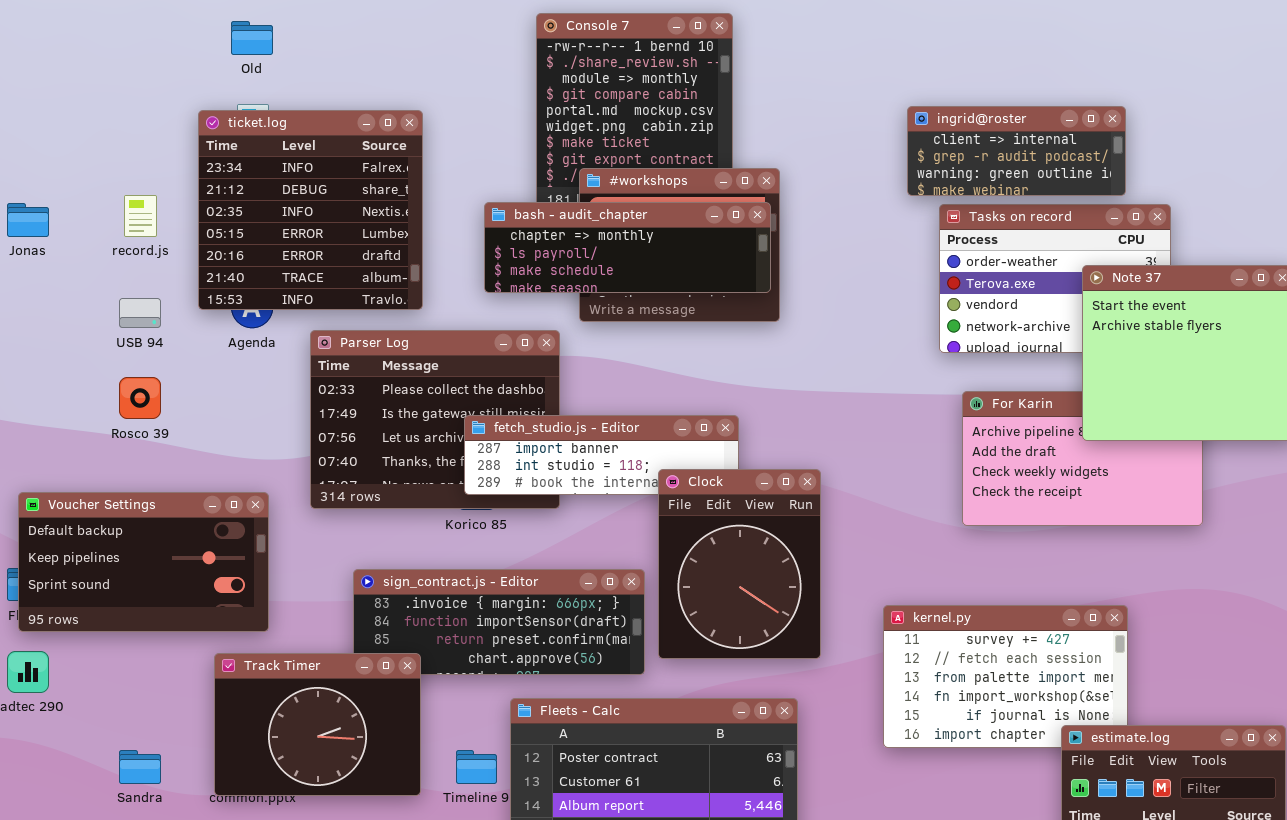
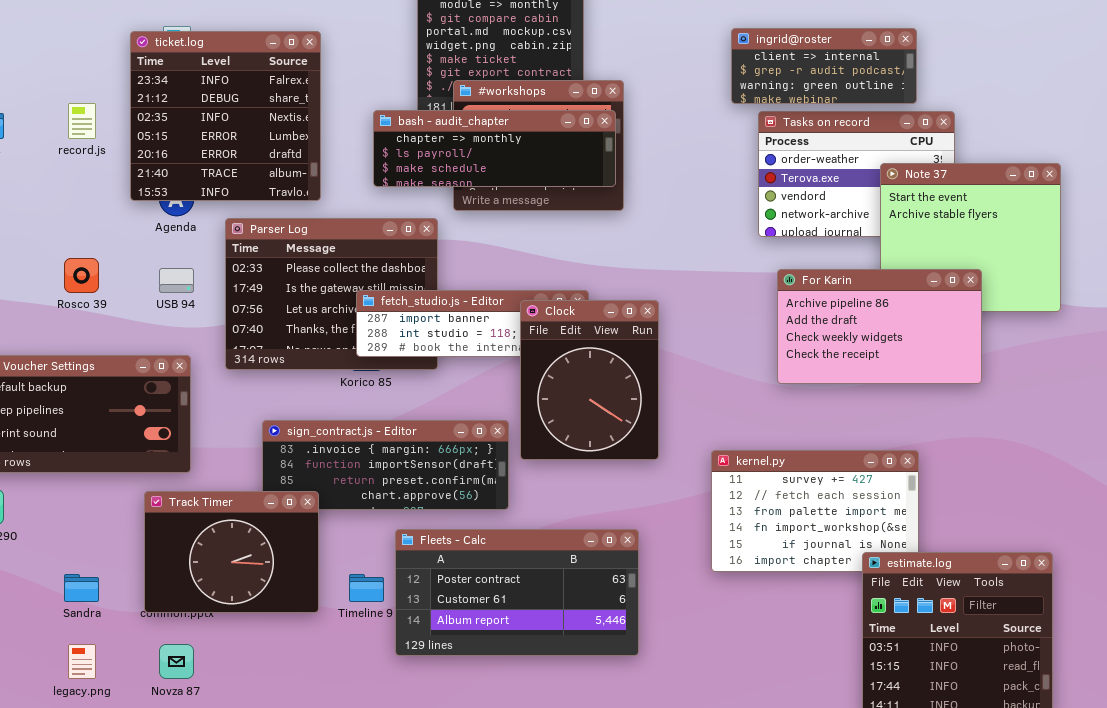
USB 94: [119,298,161,328] -> [159,268,194,293], moved
For Karin: [962,391,1203,526] -> [777,269,982,384], raised
Clock: [658,469,821,659] -> [520,300,659,460], moved

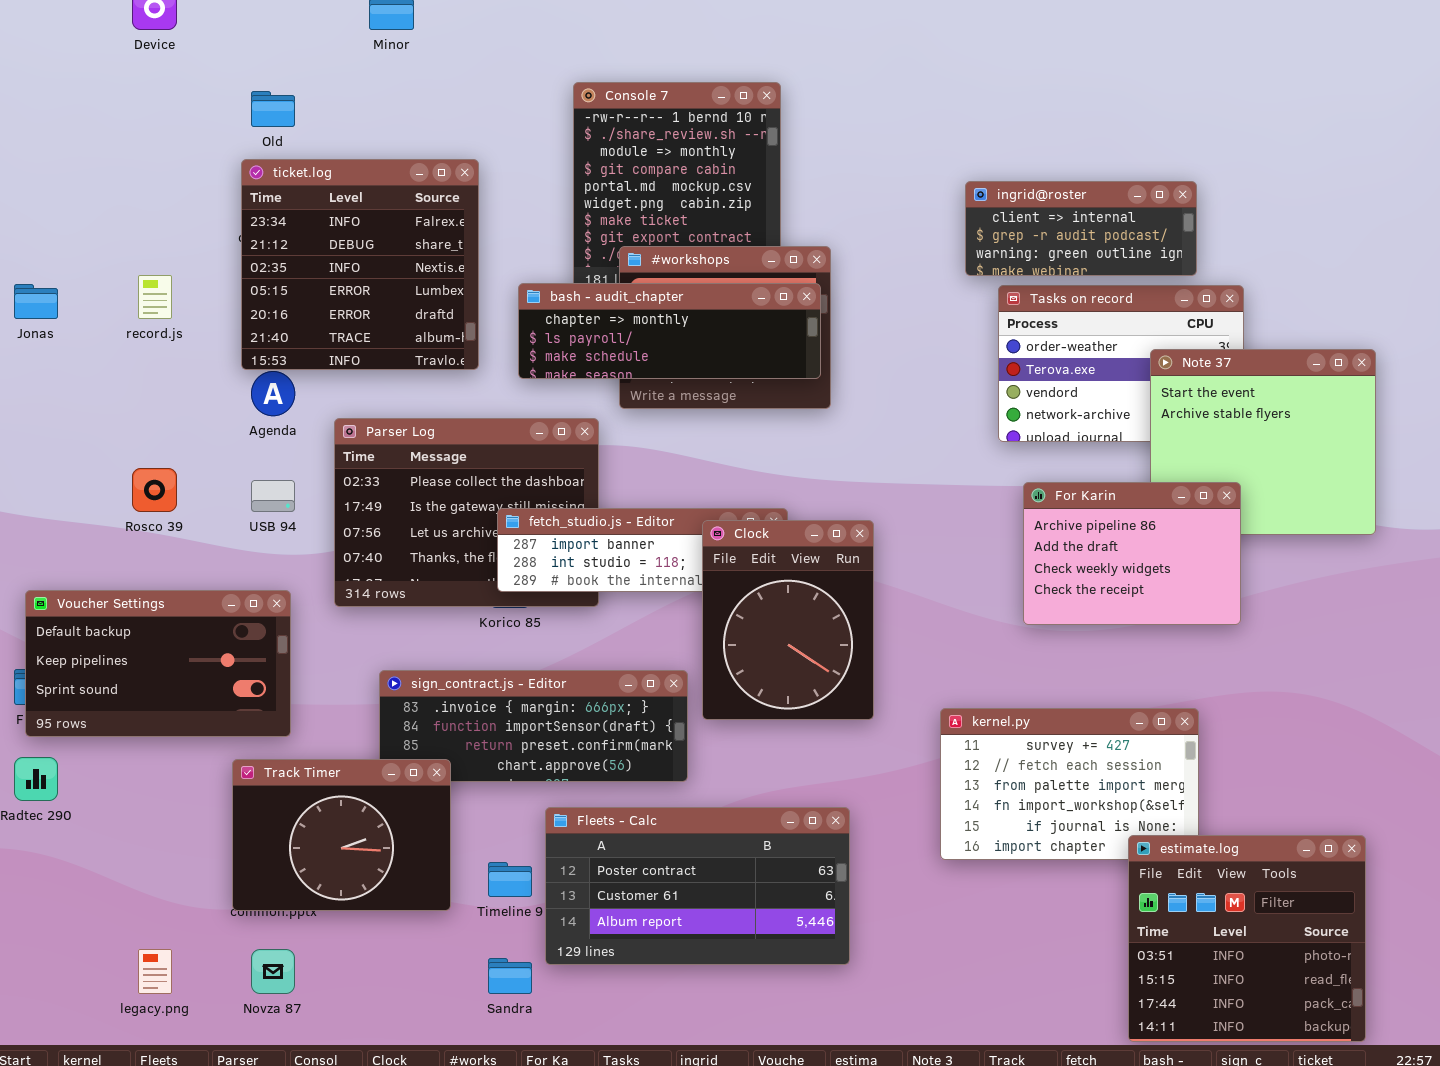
ticket.log: [130,31,321,201] -> [241,159,479,370], moved
For Karin: [777,269,982,384] -> [1023,482,1241,625], resized
Sandra: [64,574,99,602] -> [488,958,532,994], moved

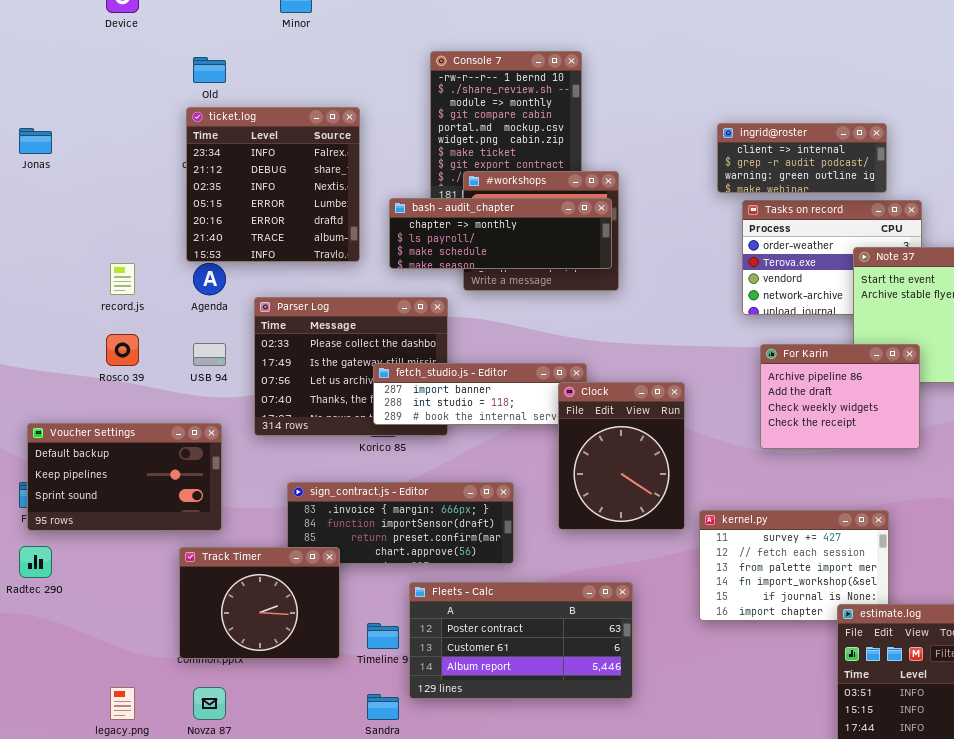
record.js: [138,275,172,319] -> [110,263,135,295], moved
Jonas: [14,284,58,319] -> [19,128,52,154], moved
Clock: [702,520,874,720] -> [558,382,685,530], moved

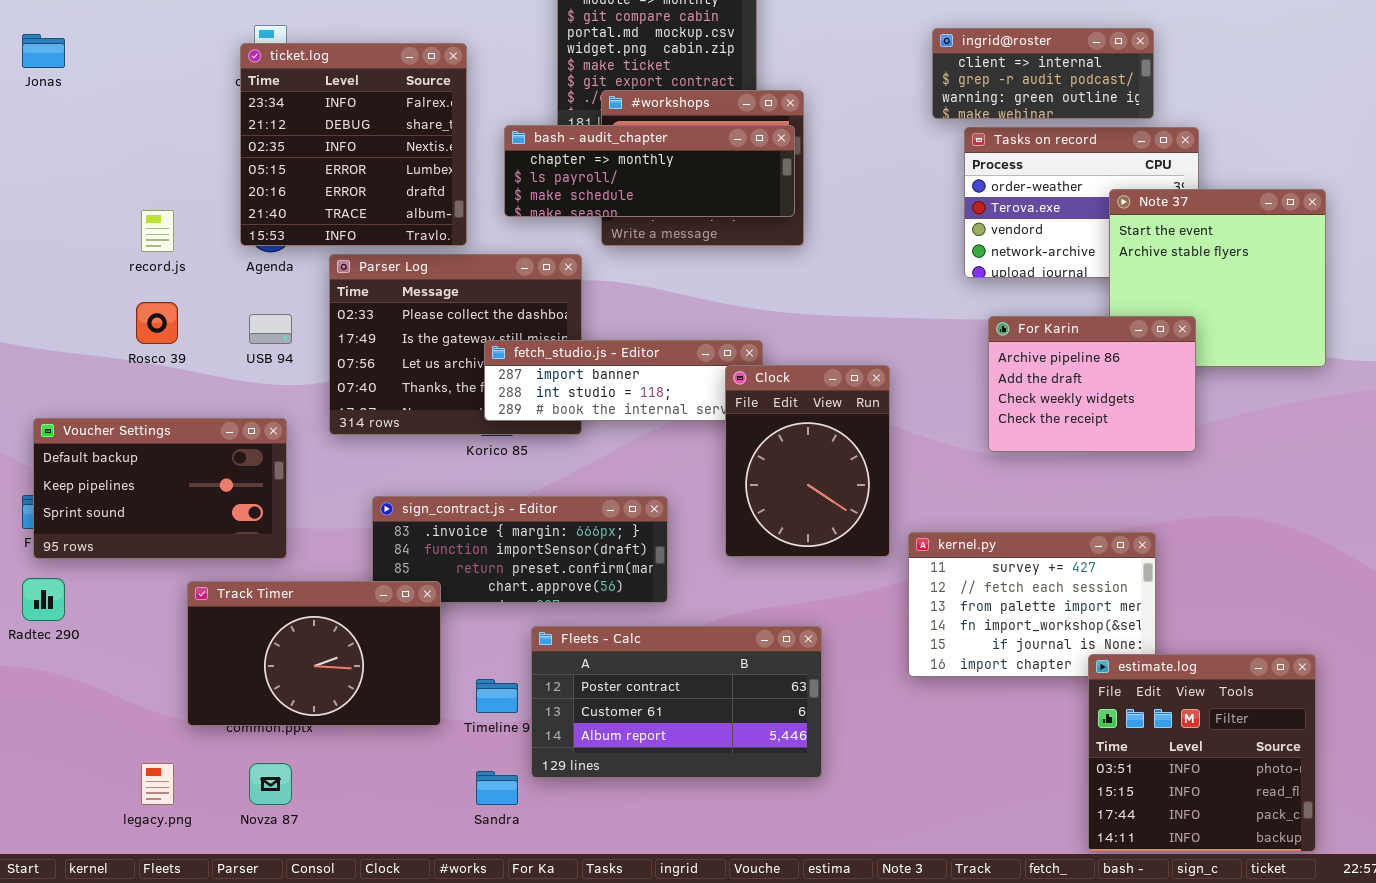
ticket.log: [186,107,360,262] -> [240,43,467,246], moved
Track Timer: [179,547,340,659] -> [187,581,441,726], resized

